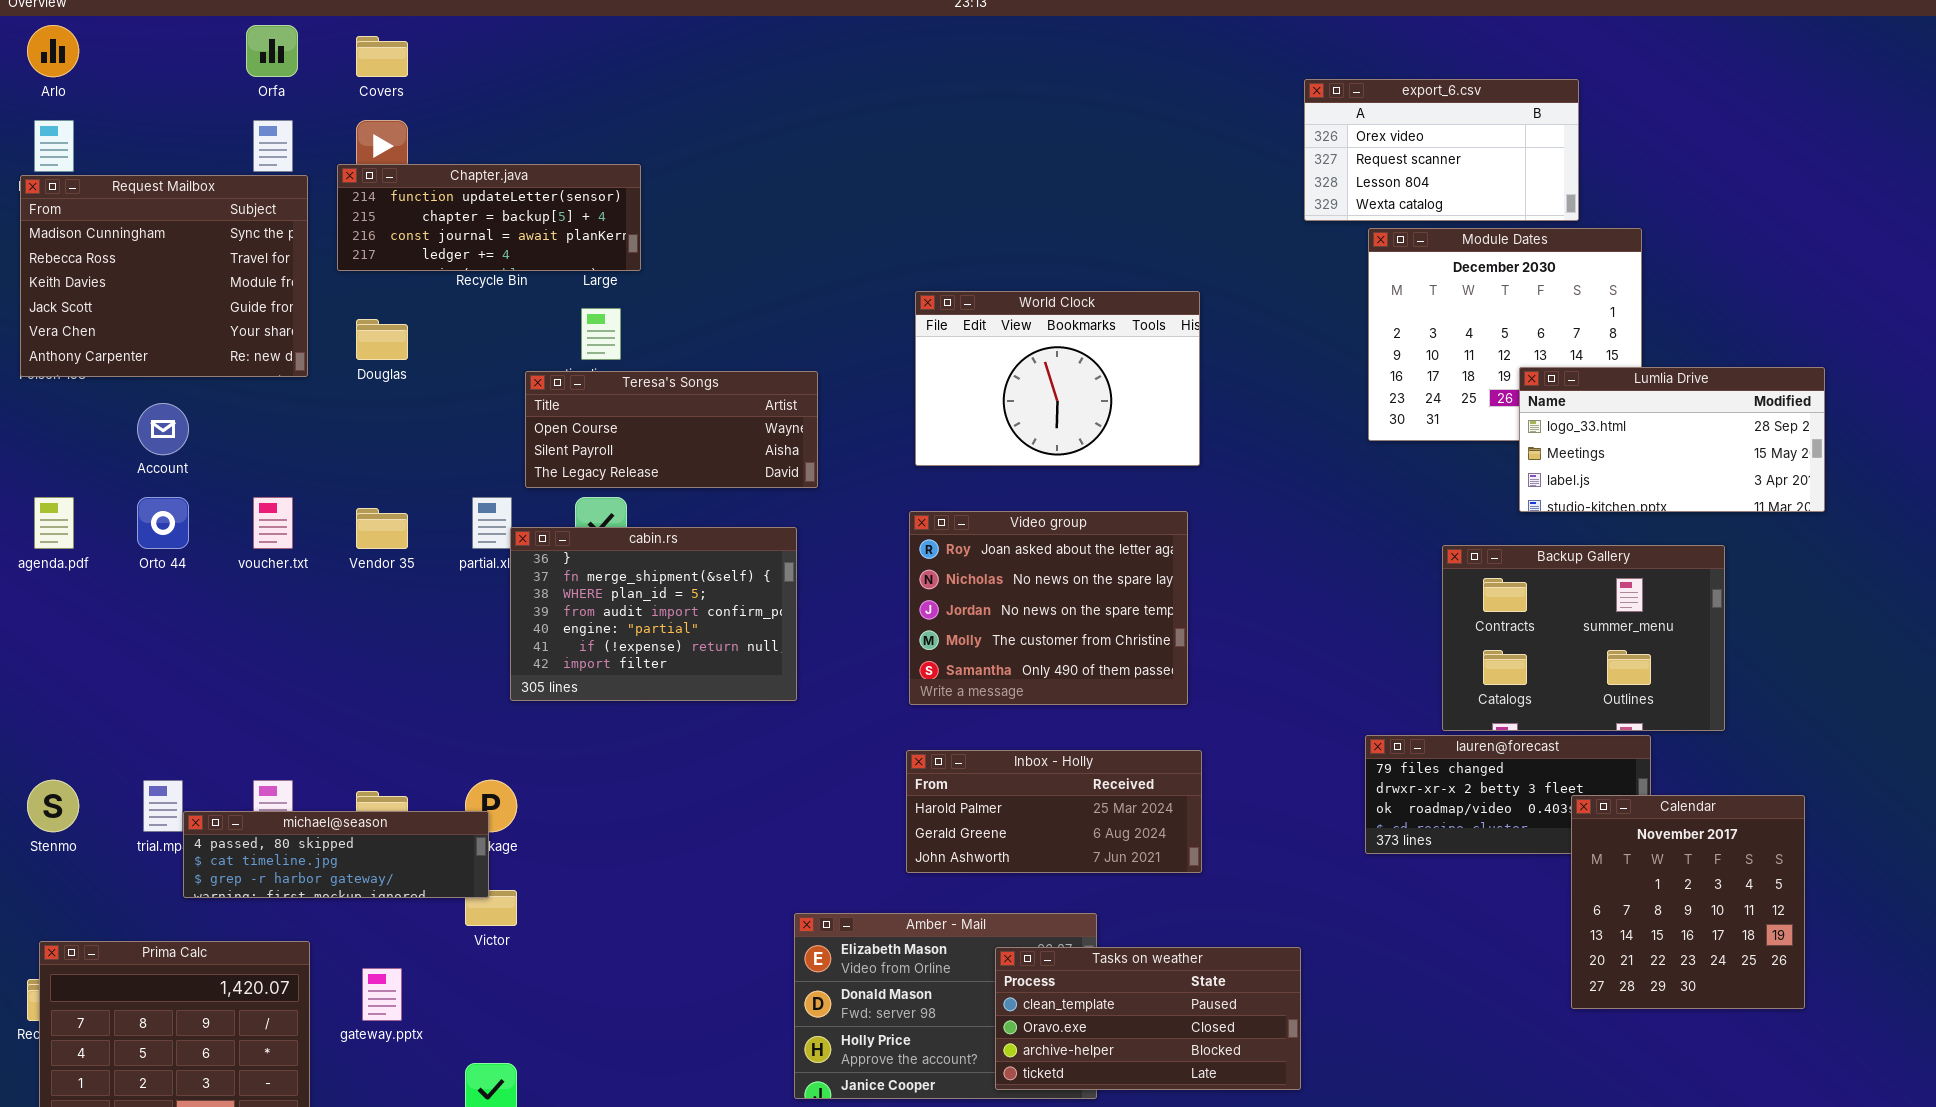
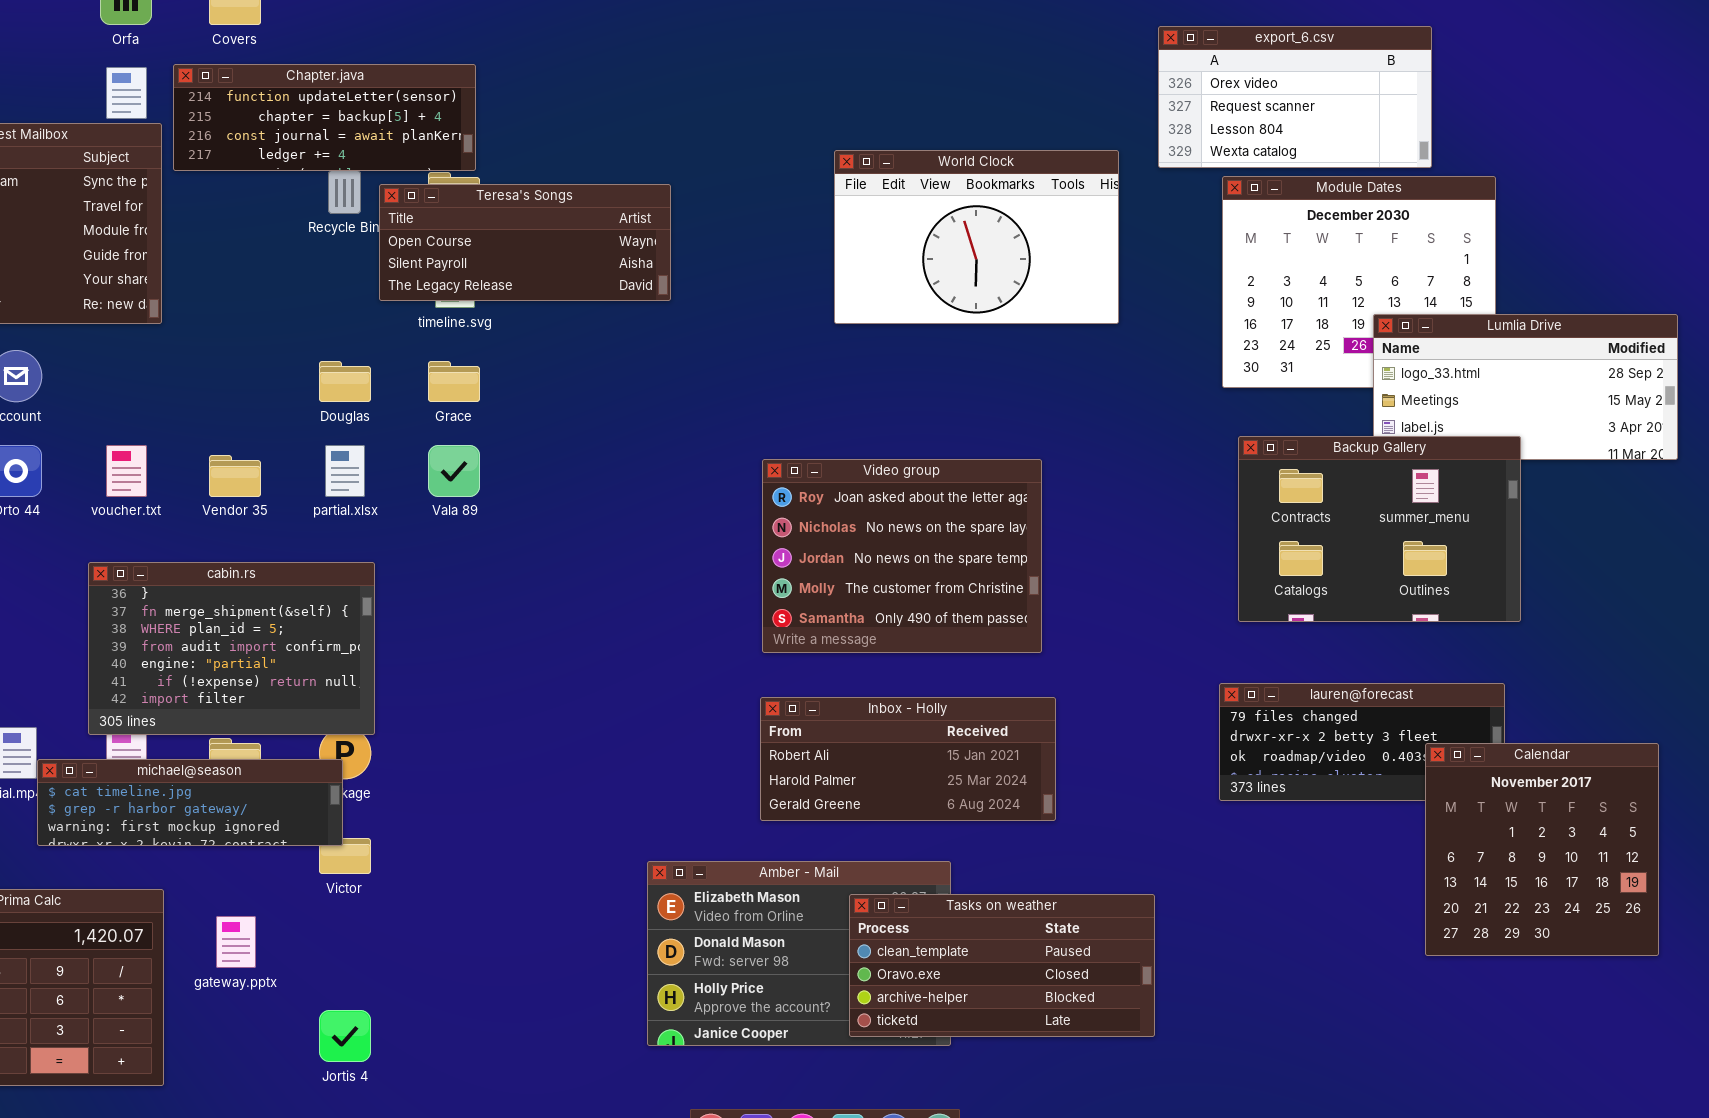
Chapter.java: [337,164,641,271] -> [173,64,476,171], moved
World Clock: [915,291,1200,466] -> [834,150,1119,324], moved
Douglas: [356,319,408,360] -> [319,361,371,402], moved
Teresa's Songs: [525,371,818,488] -> [379,184,671,301], moved
cabin.rs: [510,527,797,701] -> [88,562,375,735], moved
Backup Gallery: [1442,545,1725,731] -> [1238,436,1521,622], moved
Inbox - Holly: [906,750,1202,873] -> [760,697,1056,821], scrolled up 1 row
michael@season: [183,811,489,898] -> [37,759,343,846], scrolled down 1 row

